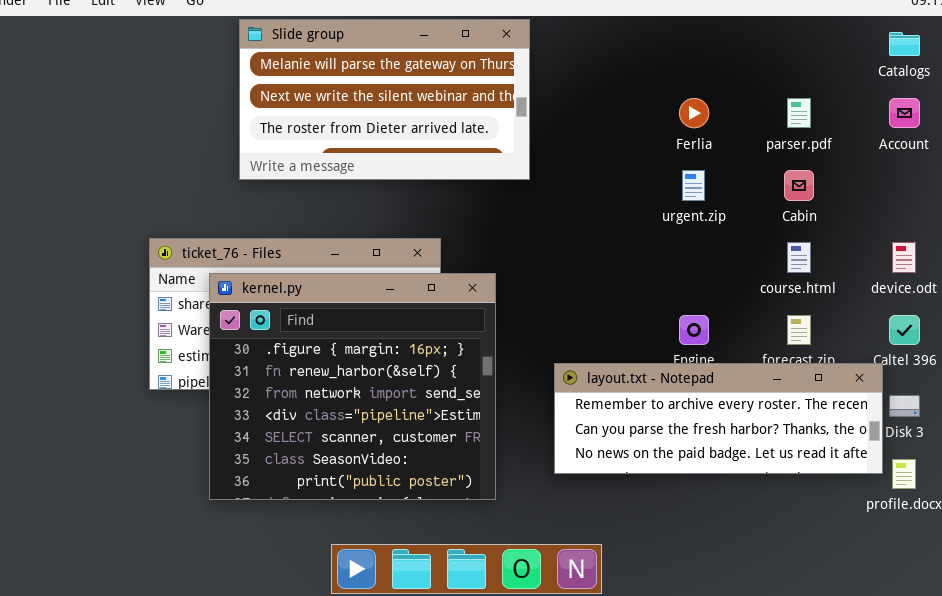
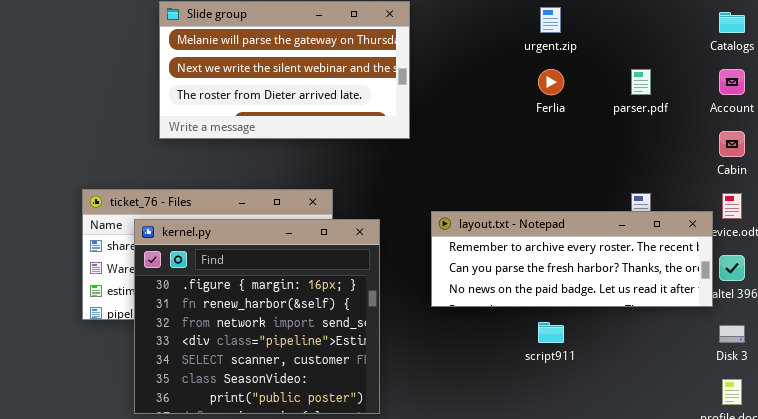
urgent.zip: [682,170,705,201] -> [540,7,561,33], moved
Cabin: [784,170,814,201] -> [719,131,745,157], moved
layout.txt - Notepad: [554,363,883,474] -> [431,211,713,307], moved

